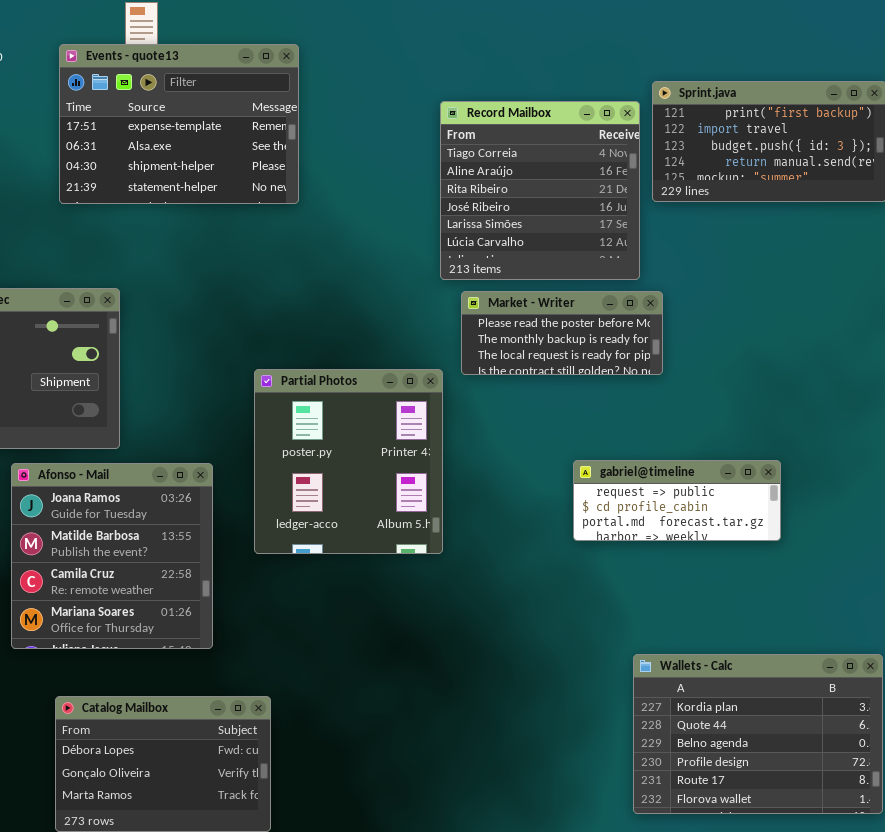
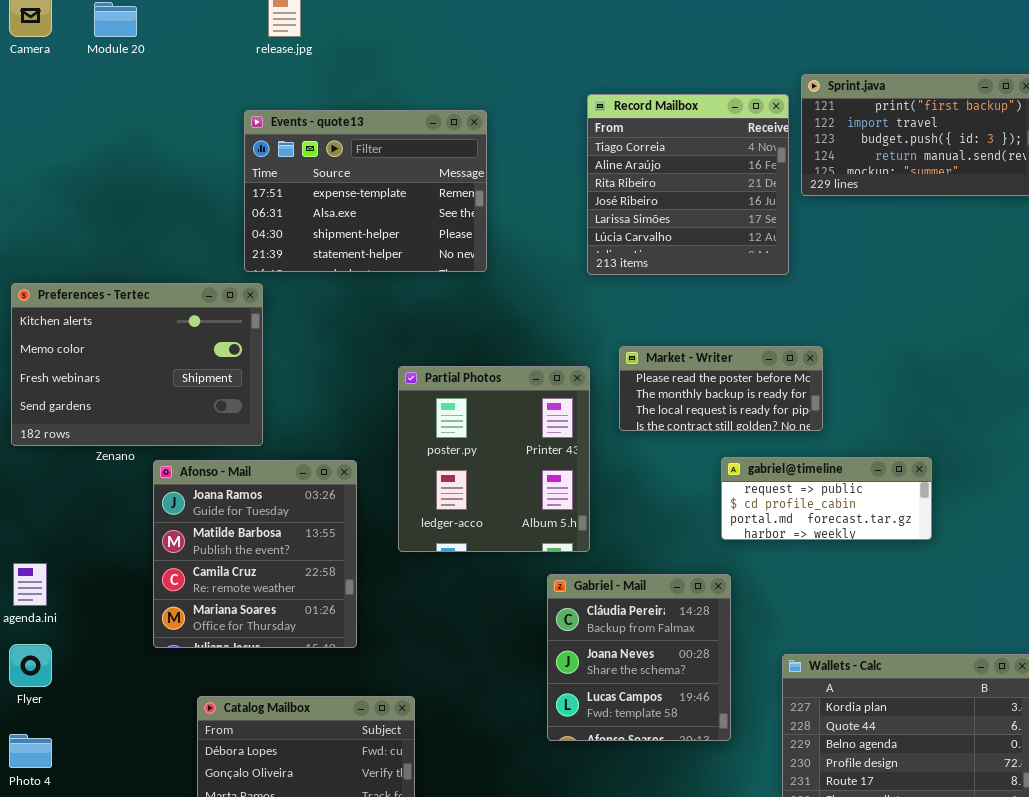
Events - quote13: [59,44,299,204] -> [244,110,487,272], moved
Market - Writer: [461,291,663,375] -> [619,346,823,431], moved
Gabriel - Mail: none -> [547,574,731,741], opened

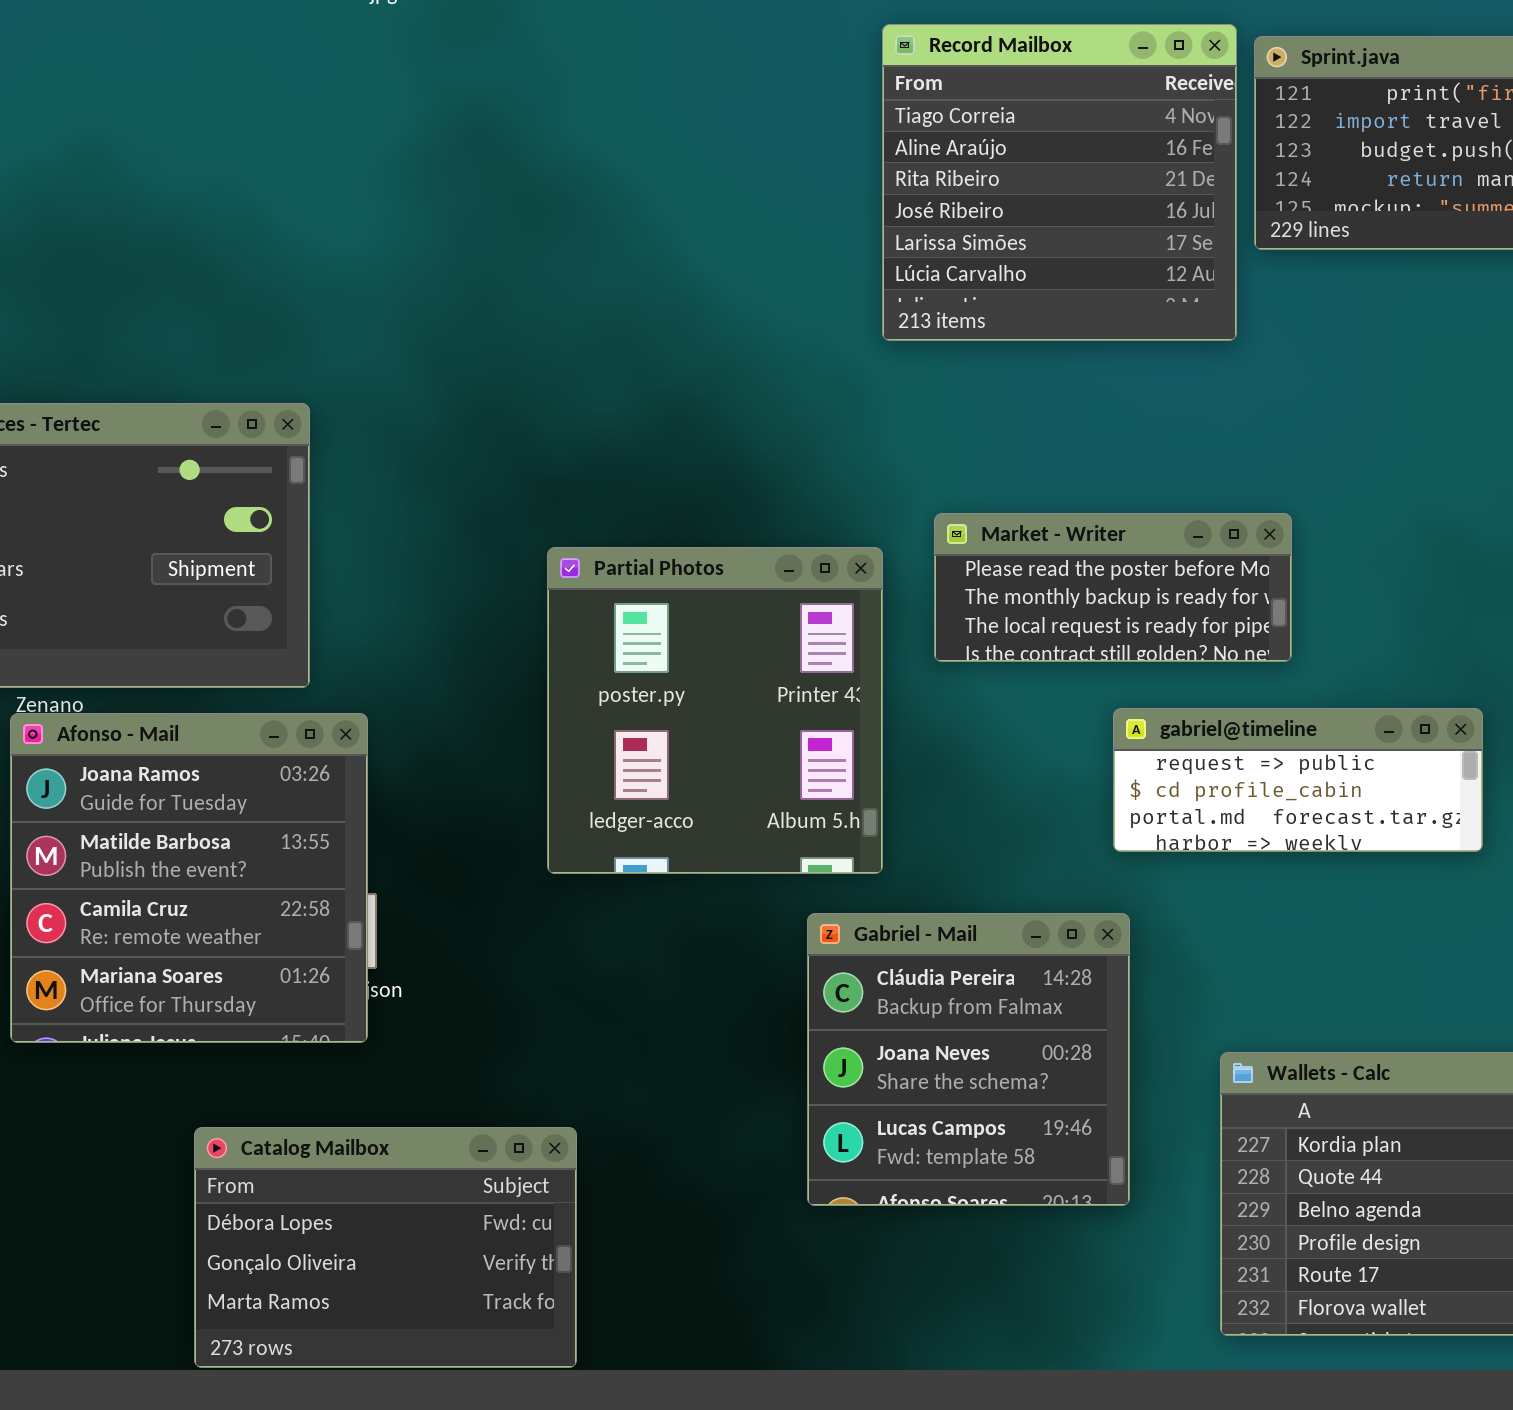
Record Mailbox: [587,94,789,275] -> [882,24,1237,341], moved
Events - quote13: [244,110,487,272] -> none, closed
Afonso - Mail: [153,460,357,648] -> [10,713,368,1043], moved

